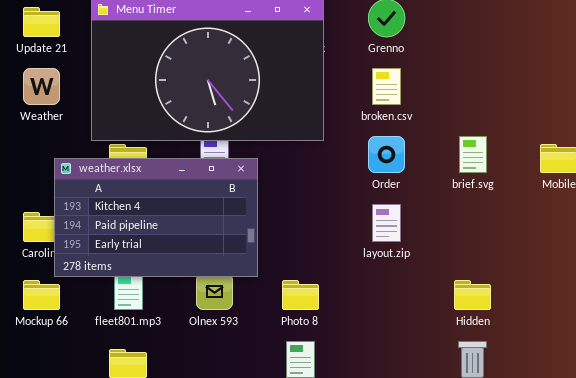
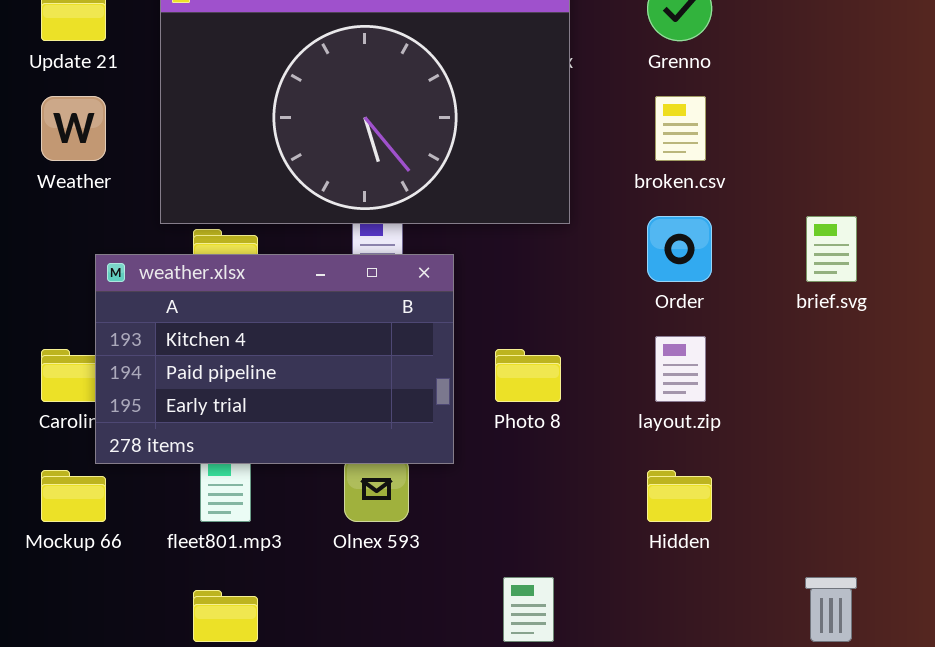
Photo 8: [282,280,319,310] -> [495,349,561,402], moved
Hidden: [454,280,491,310] -> [647,470,712,522], moved

